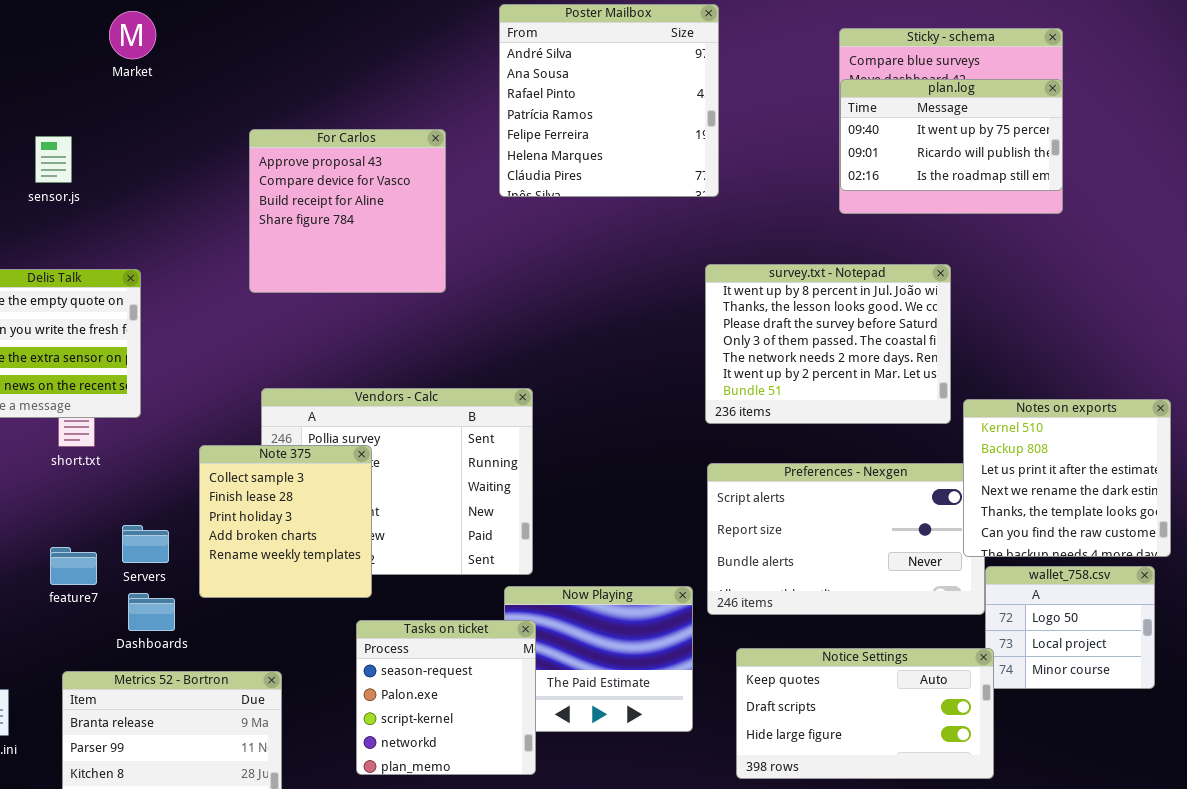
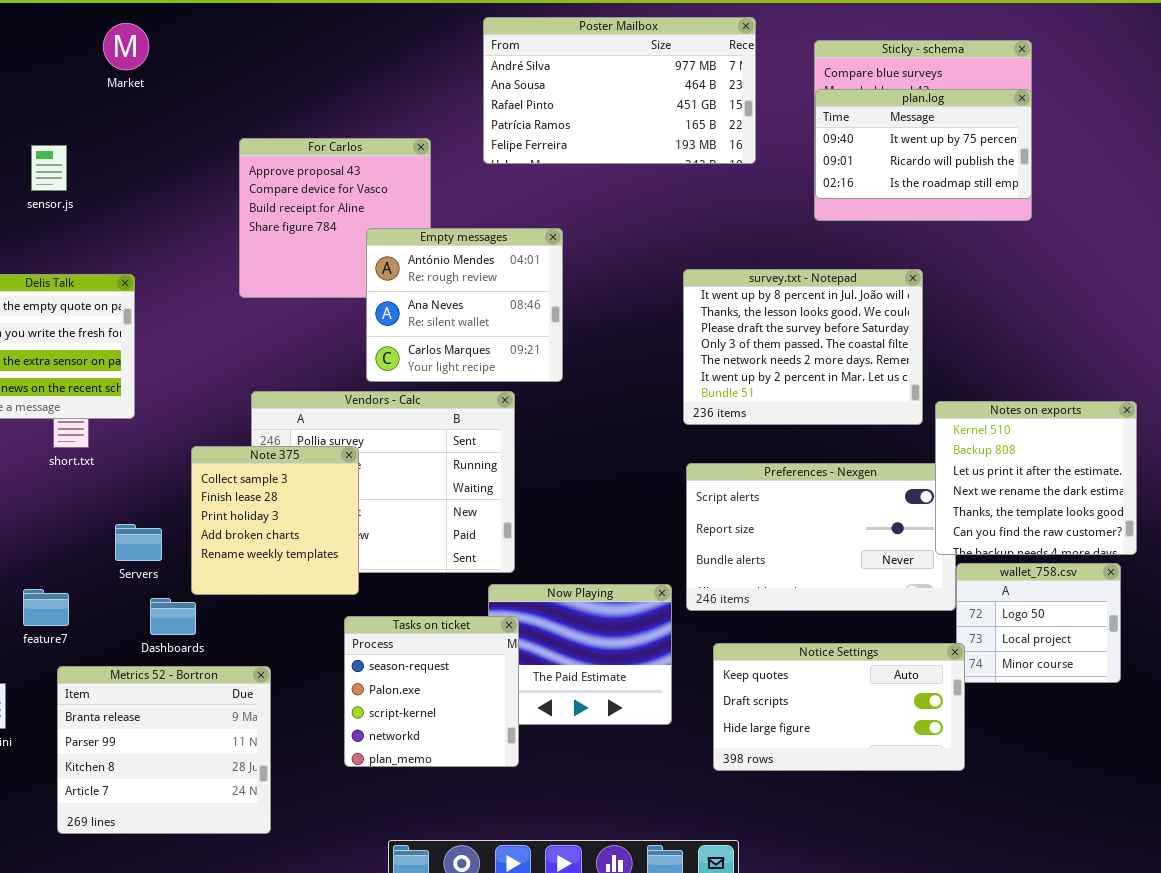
Poster Mailbox: [499,4,719,197] -> [483,17,756,164], resized
Empty messages: none -> [366,228,563,382], opened
feature7: [50,547,97,585] -> [23,589,69,626], moved
Dashboards: [128,593,175,631] -> [150,598,196,635], moved

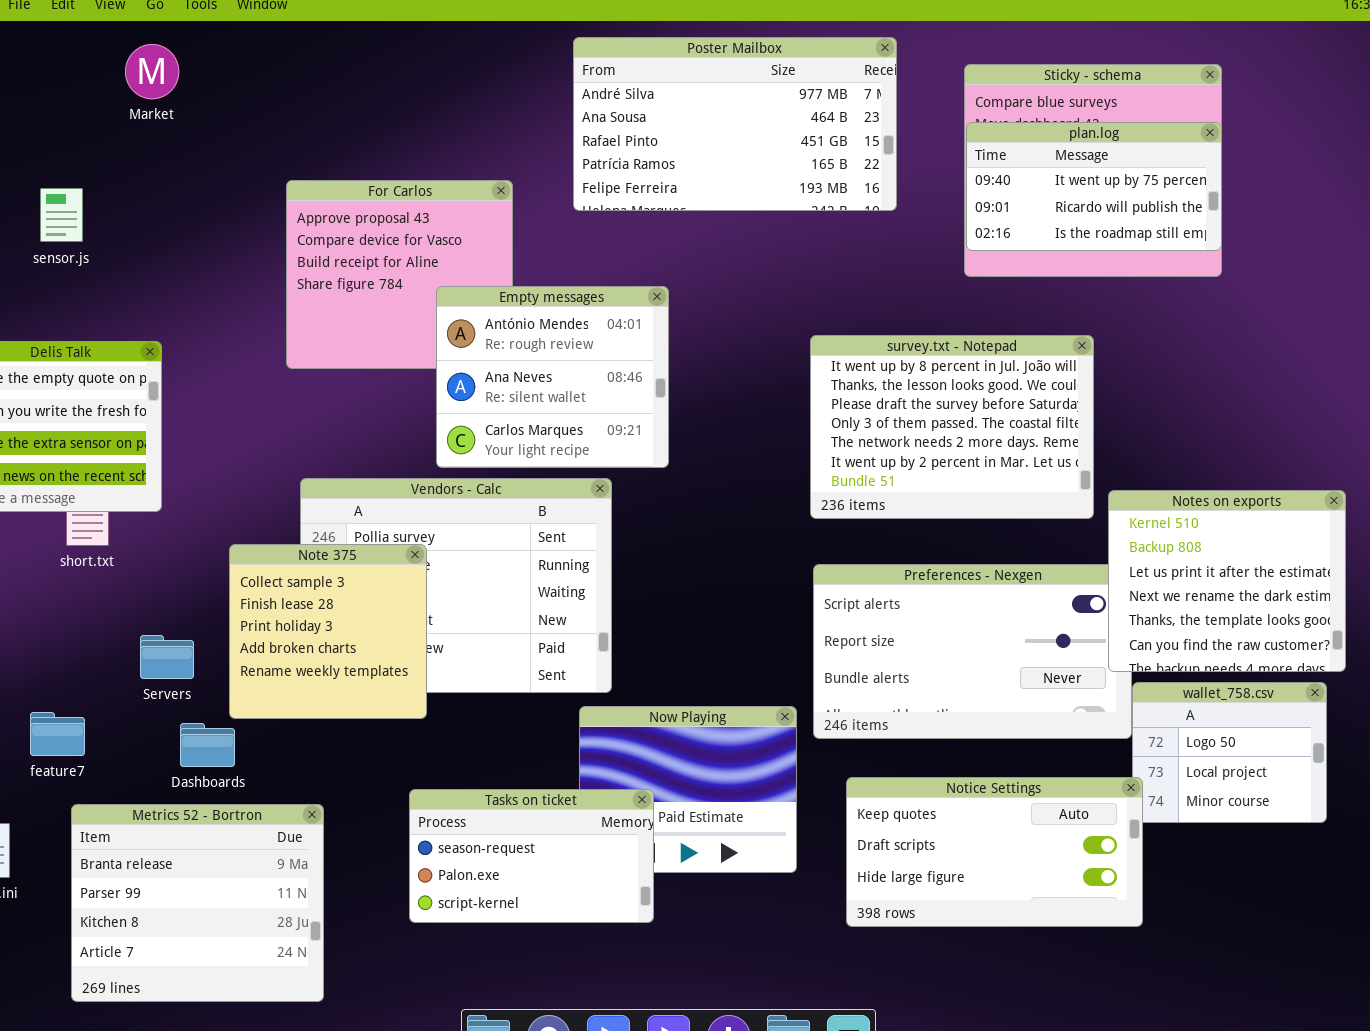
Tasks on ticket: [344,616,519,767] -> [409,789,654,923], resized

